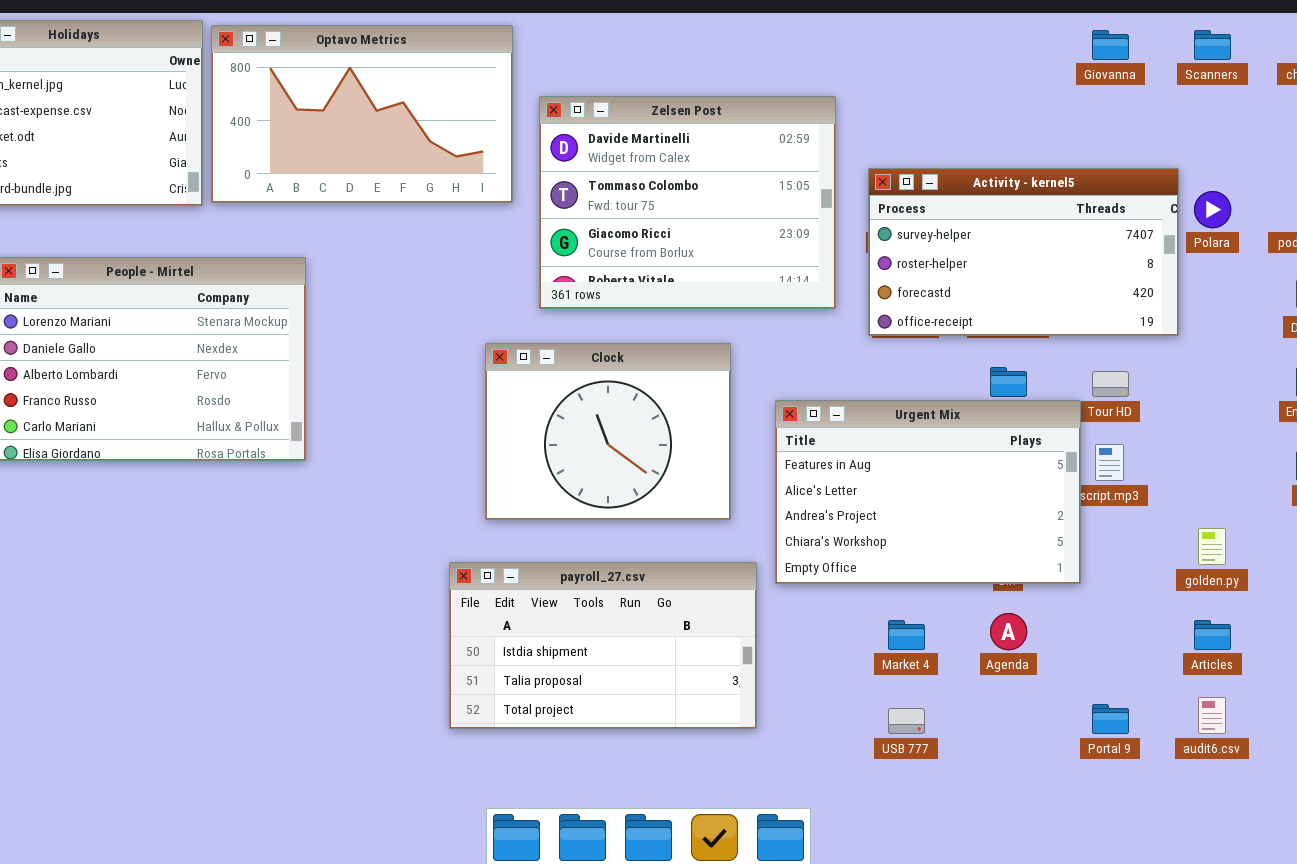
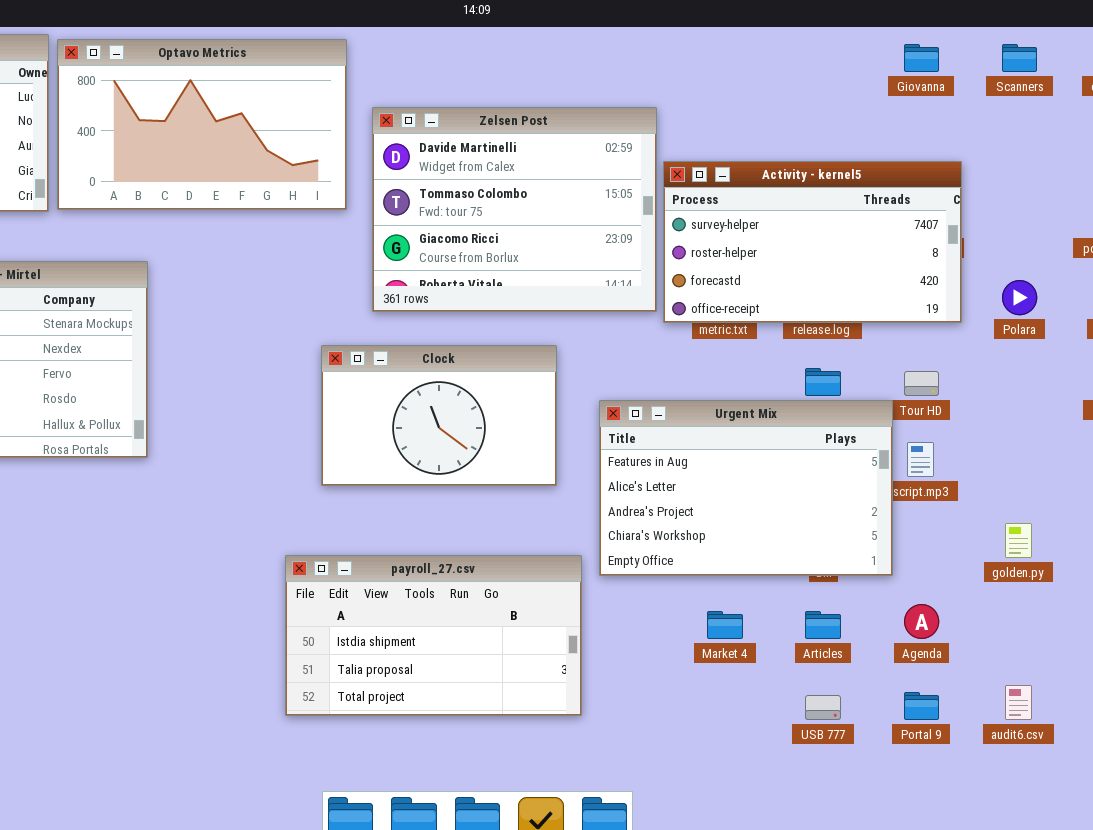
Activity - kernel5: [868,168,1179,336] -> [663,161,962,323], moved
Polara: [1194,191,1231,228] -> [1002,280,1037,315], moved
Clock: [485,343,731,520] -> [321,345,557,486], resized
Agenda: [990,613,1027,650] -> [904,604,939,639], moved
Articles: [1194,620,1231,650] -> [805,611,841,639], moved
USB 777: [888,708,925,734] -> [805,695,841,720], moved

